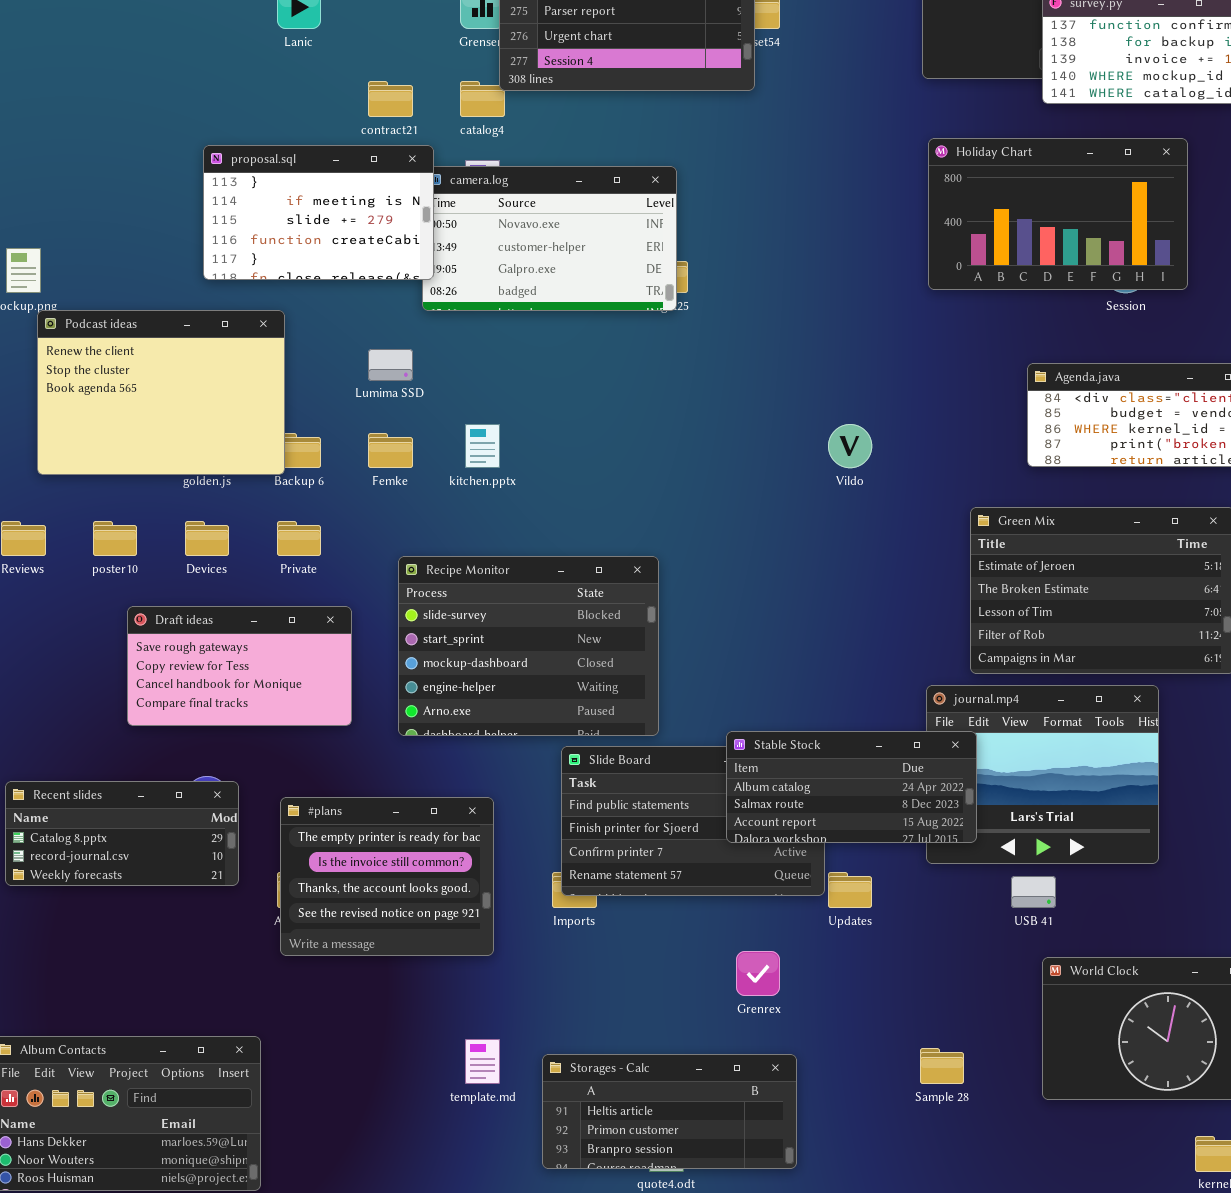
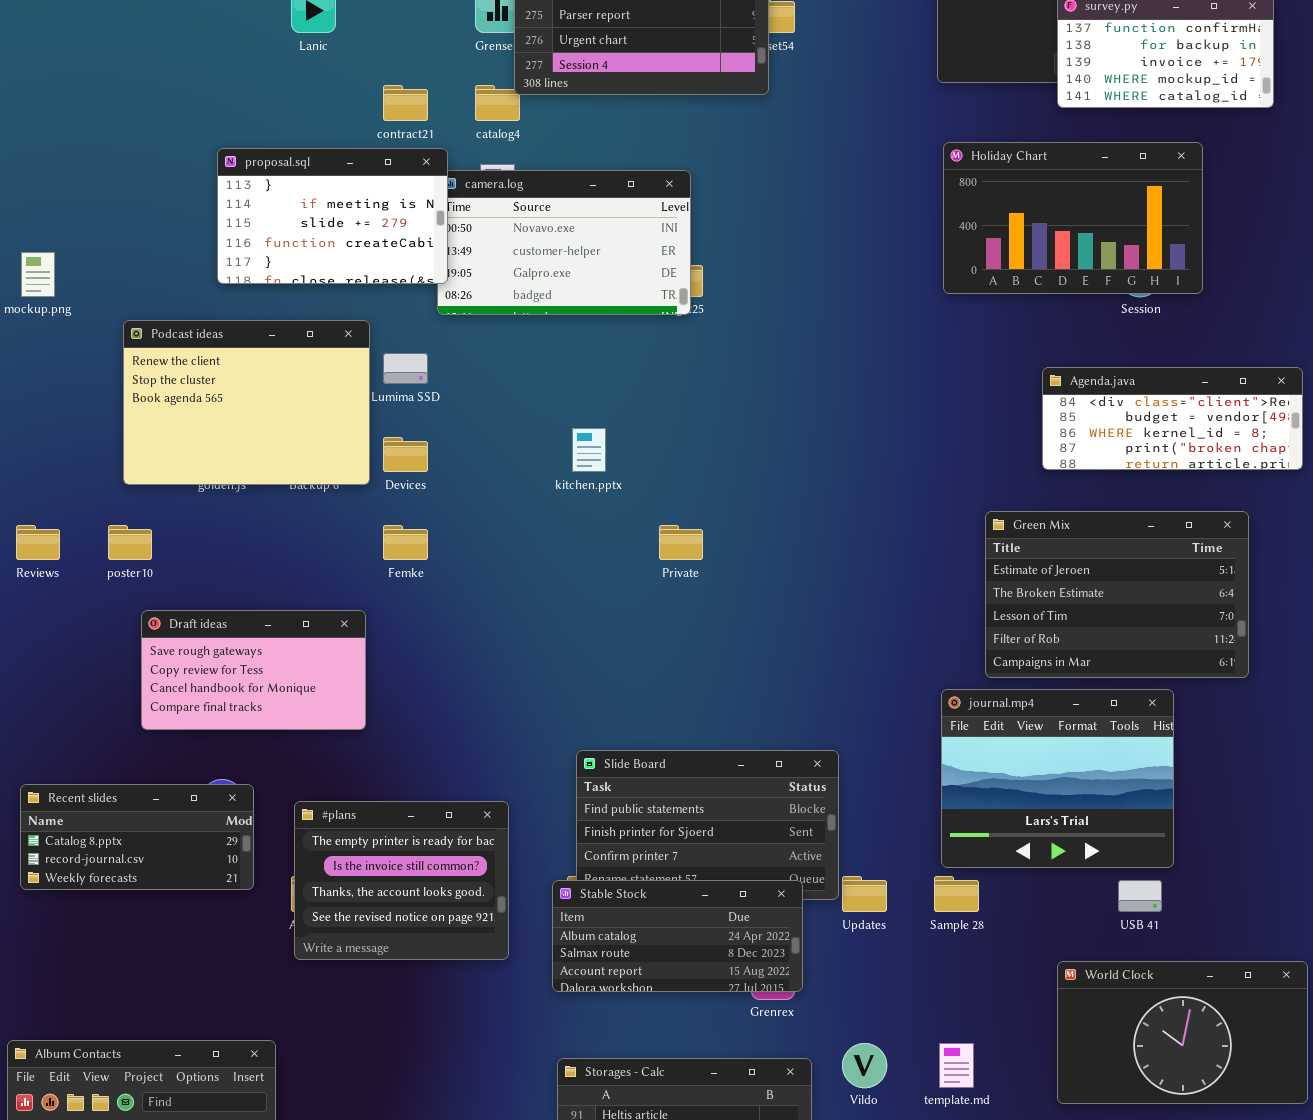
Podcast ideas: [37,310,285,475] -> [123,320,370,485], moved
kitchen.pptx: [465,424,500,468] -> [572,428,606,472], moved
Vildo: [828,424,872,468] -> [842,1043,887,1088], moved
Femke: [368,433,413,468] -> [383,525,428,560], moved
Devices: [185,521,229,556] -> [383,437,428,472], moved
Private: [277,521,321,556] -> [659,525,703,560], moved
Recipe Monitor: [398,556,659,736] -> none, closed
Stable Stock: [726,731,977,843] -> [552,880,803,992], moved
USB 41: [1011,876,1056,908] -> [1118,880,1162,912], moved
template.md: [465,1039,500,1084] -> [939,1043,974,1088], moved
Sample 28: [920,1048,964,1084] -> [934,876,979,912], moved

